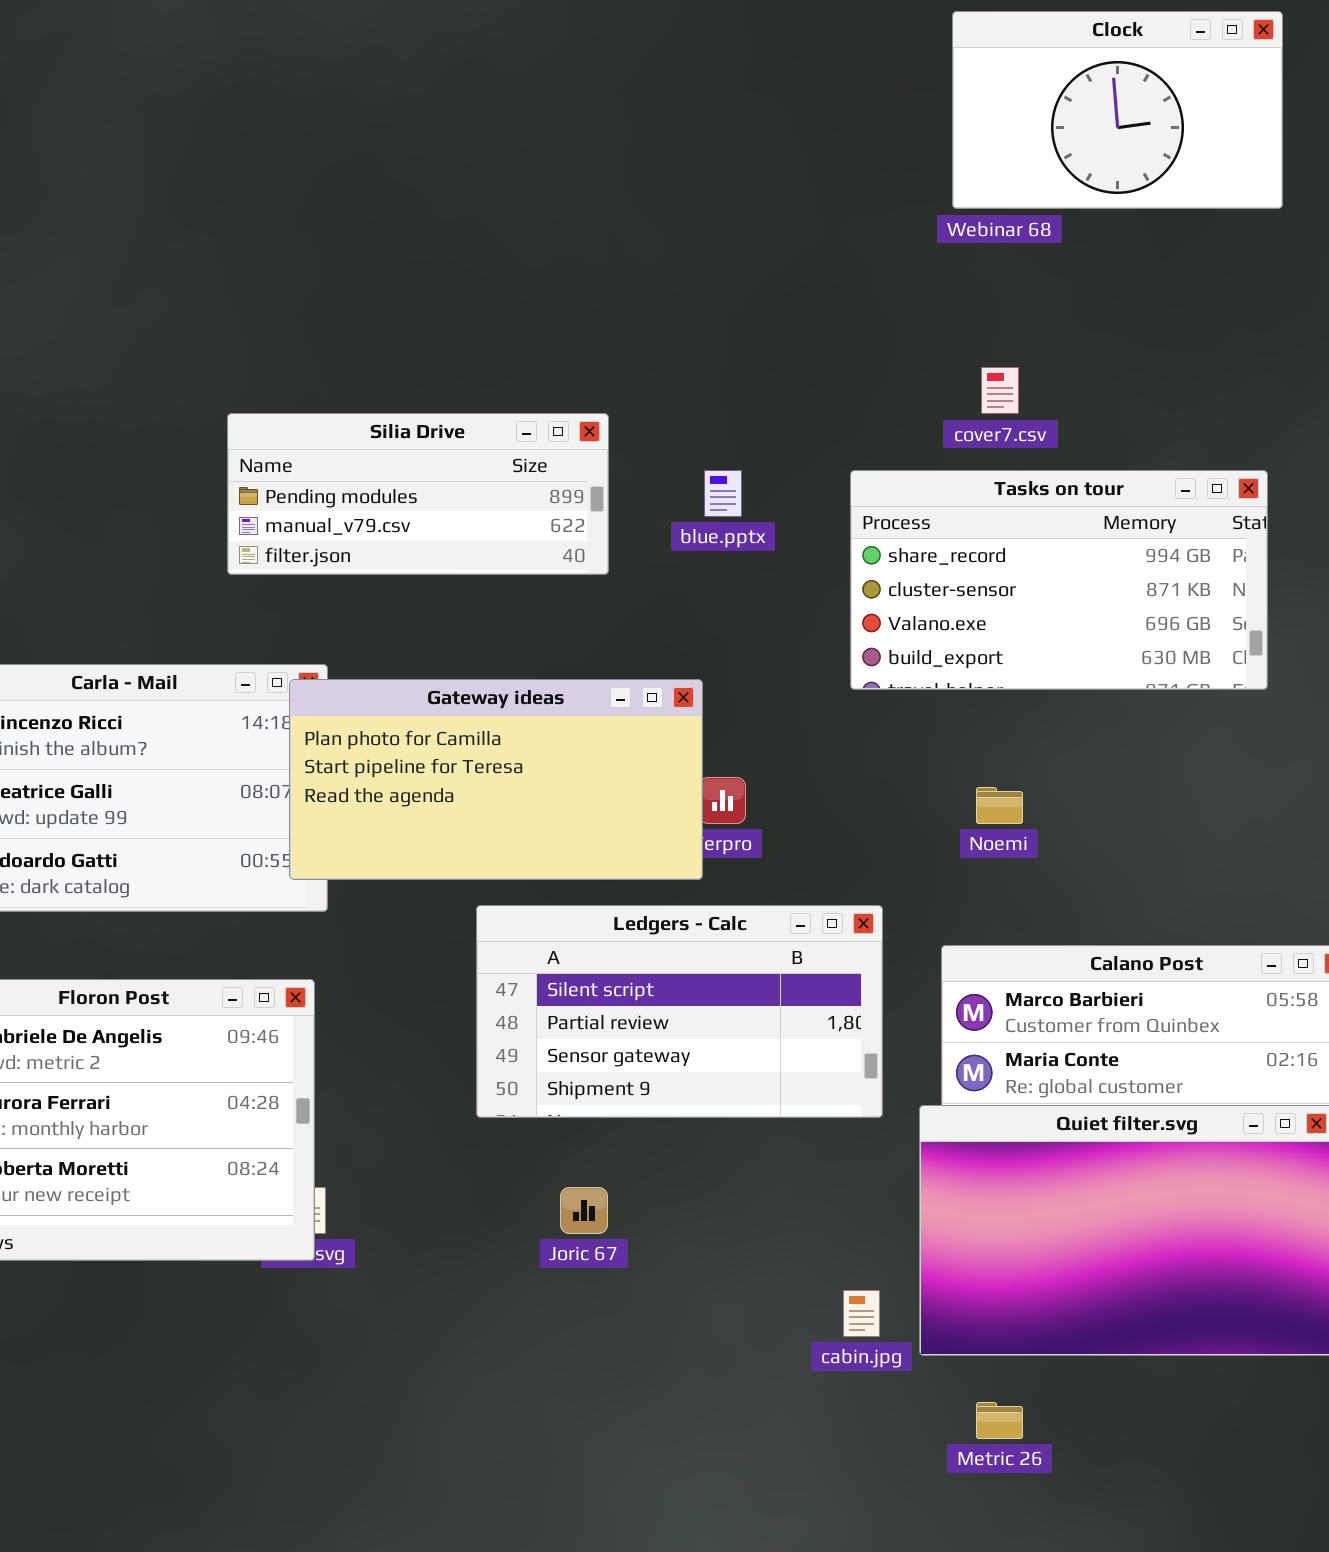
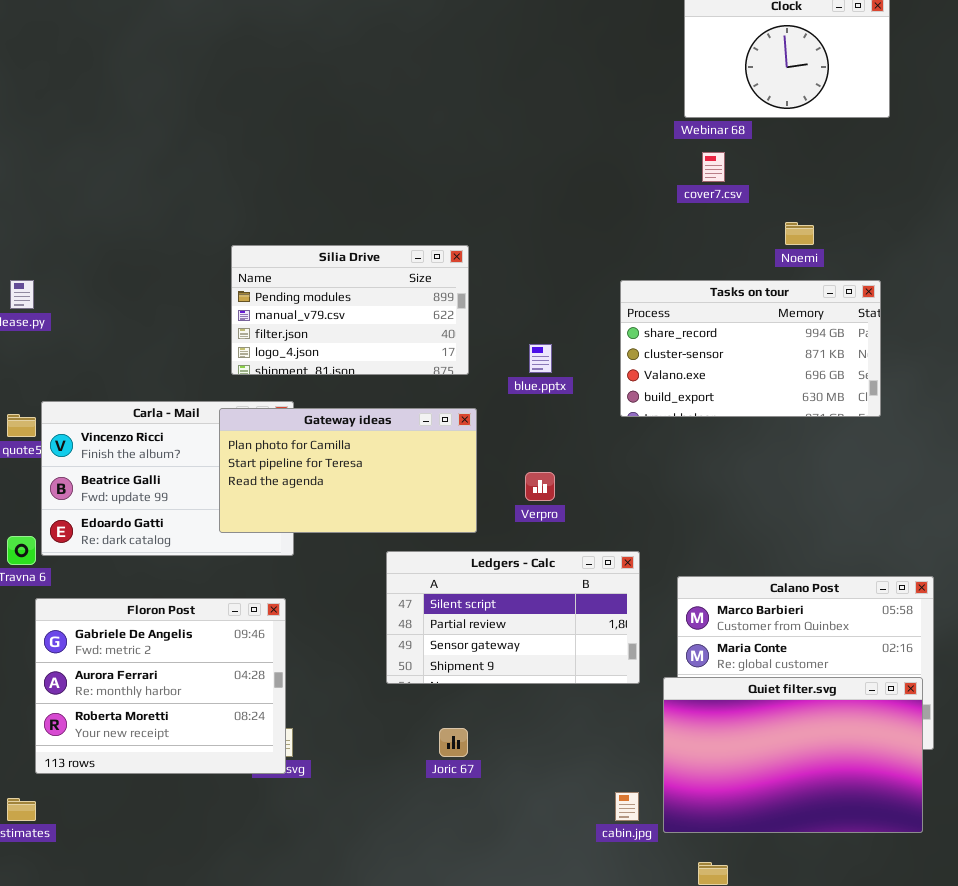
cover7.csv: [981,367,1019,414] -> [702,152,725,182], moved
Silia Drive: [227,413,609,575] -> [231,245,469,375], resized
blue.pptx: [704,470,742,517] -> [529,344,552,373], moved
Gateway ideas: [289,679,703,880] -> [219,408,477,533], moved
Noemi: [976,787,1023,824] -> [785,222,814,245], moved

